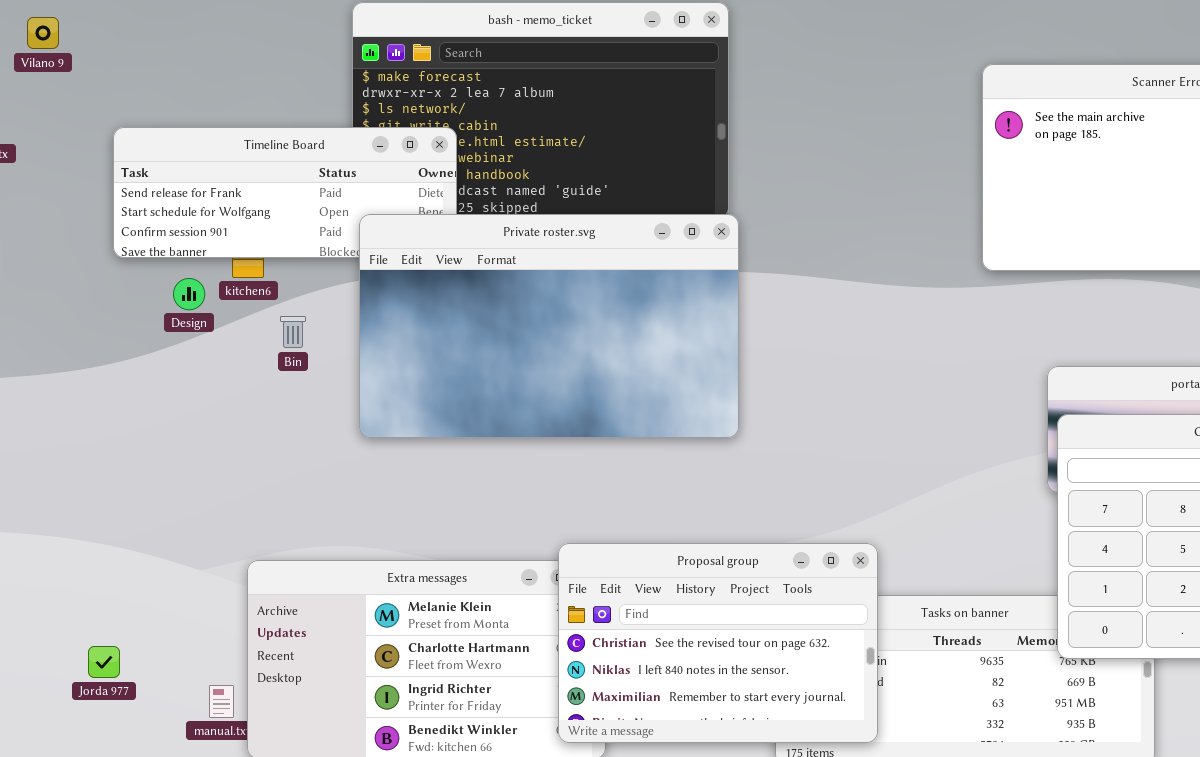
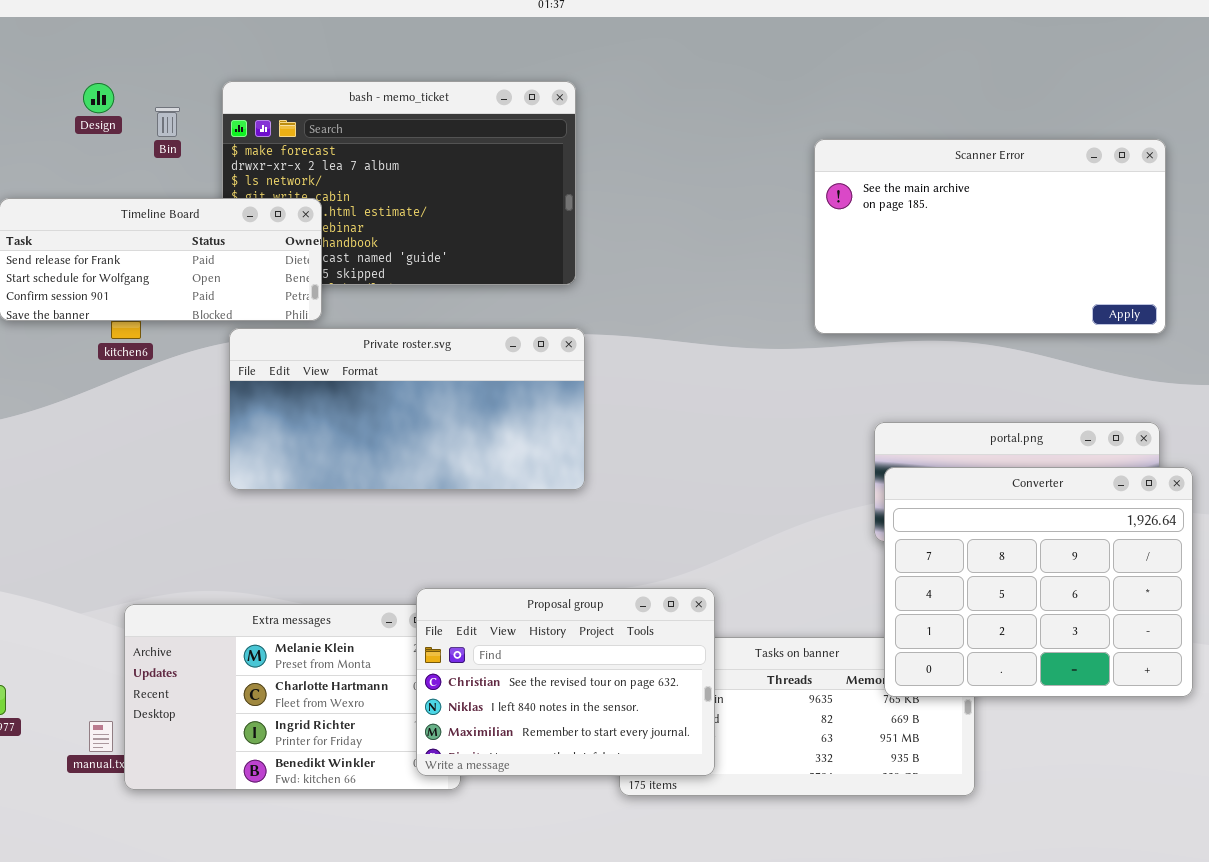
Private roster.svg: [359,214,739,438] -> [229,328,585,490], resized
Design: [173,278,205,310] -> [83,83,114,113], moved
Bin: [280,316,306,348] -> [155,107,180,137], moved

